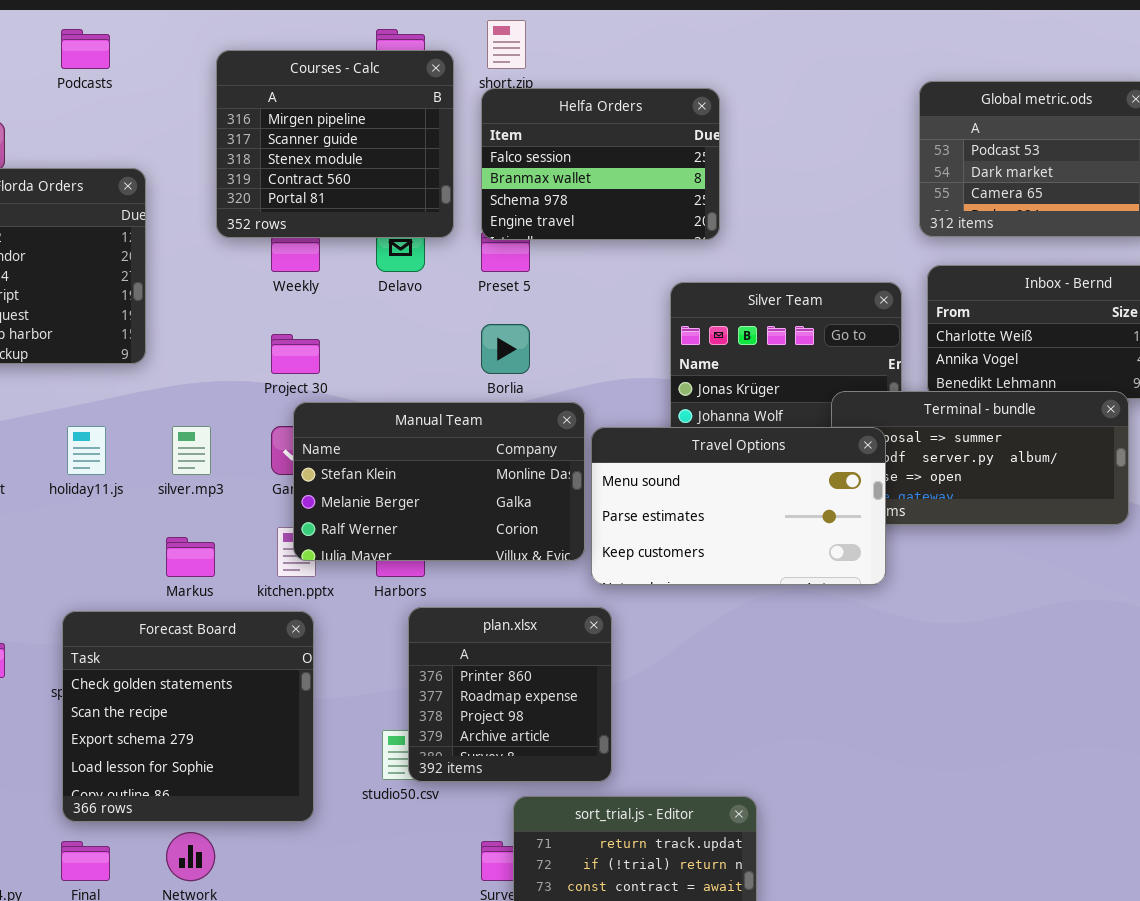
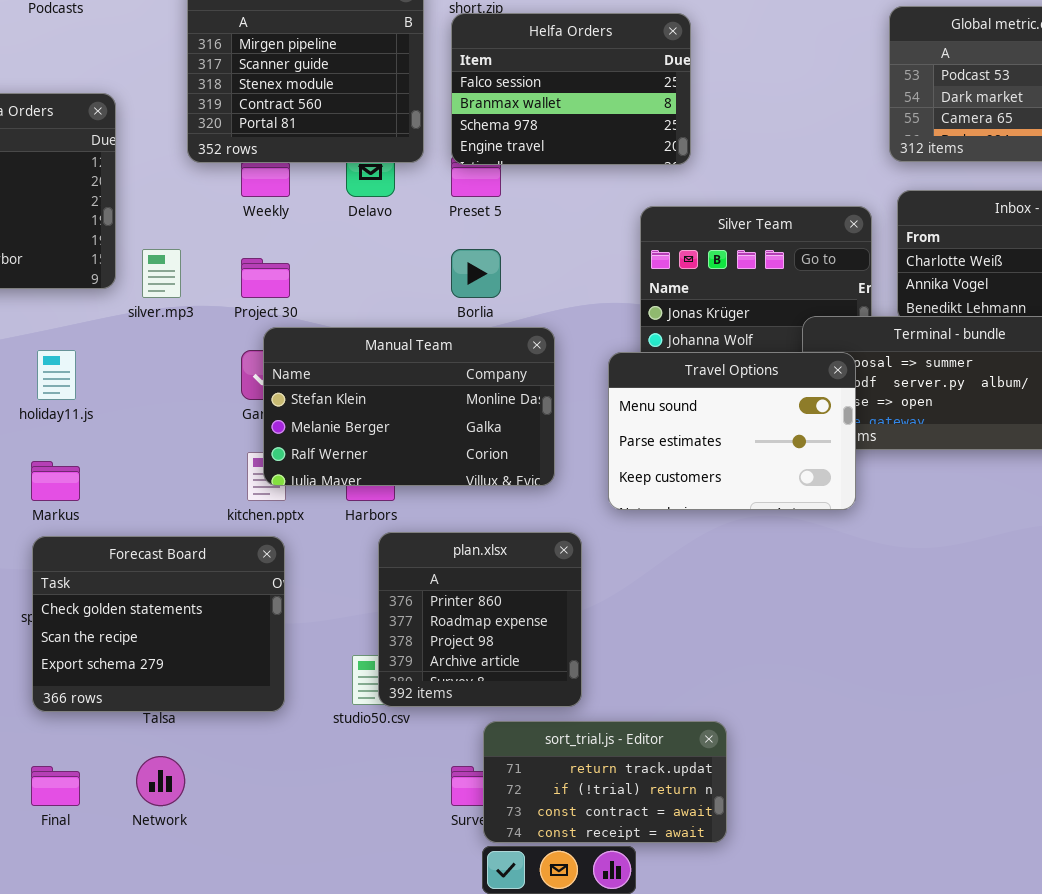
silver.mp3: [172,426,211,475] -> [142,249,181,298], moved
Travel Options: [591,427,886,585] -> [608,352,856,510], resized
Markus: [166,537,215,577] -> [31,461,80,501], moved
Forecast Board: [62,611,314,822] -> [32,536,285,712], resized

